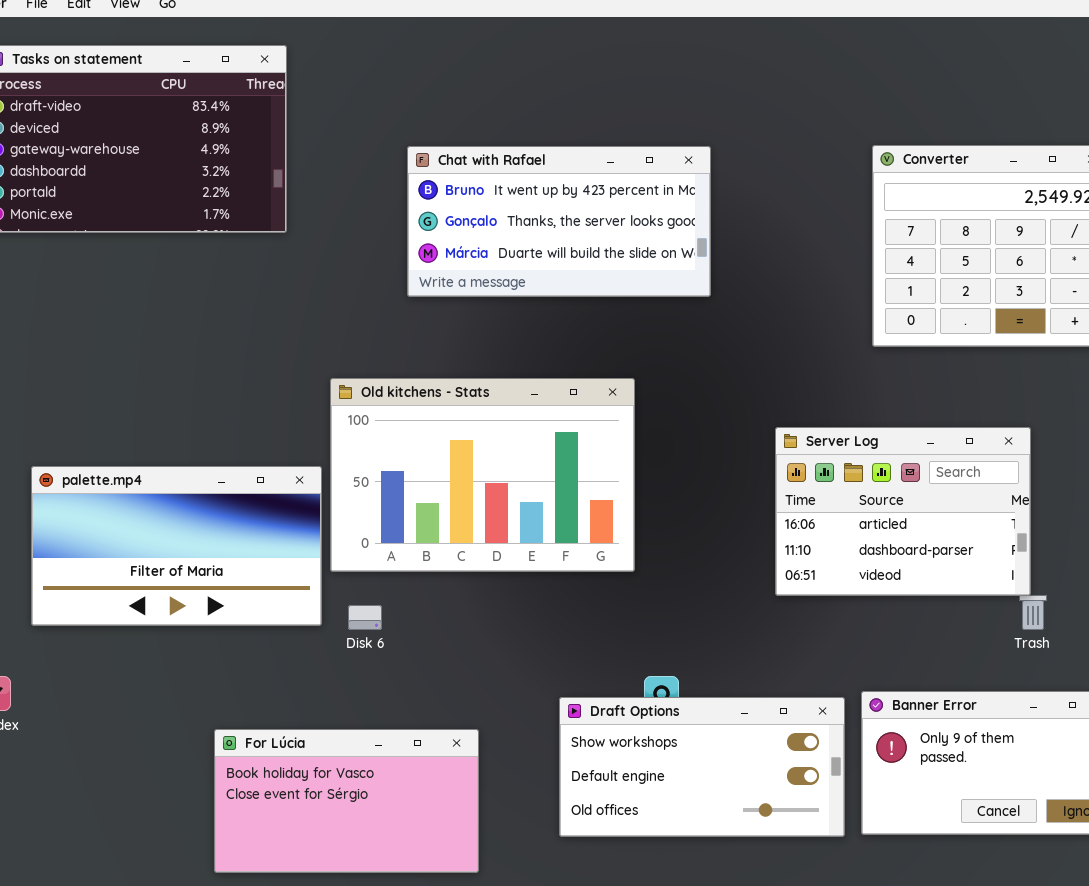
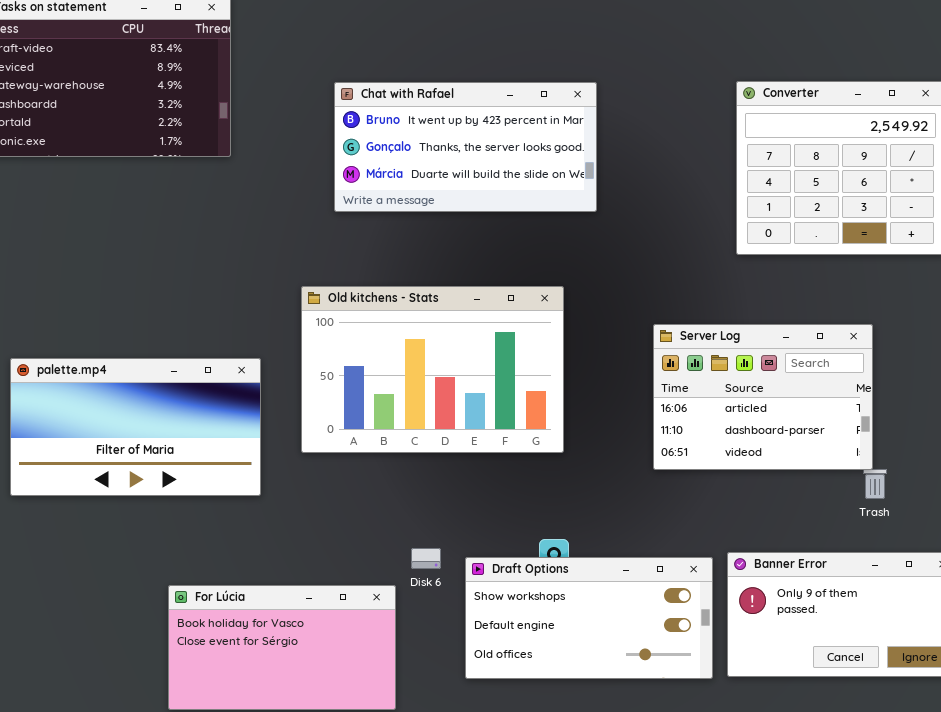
Old kitchens - Stats: [330,378,635,572] -> [301,286,564,453], moved
Disk 6: [348,605,382,630] -> [411,548,441,569], moved

